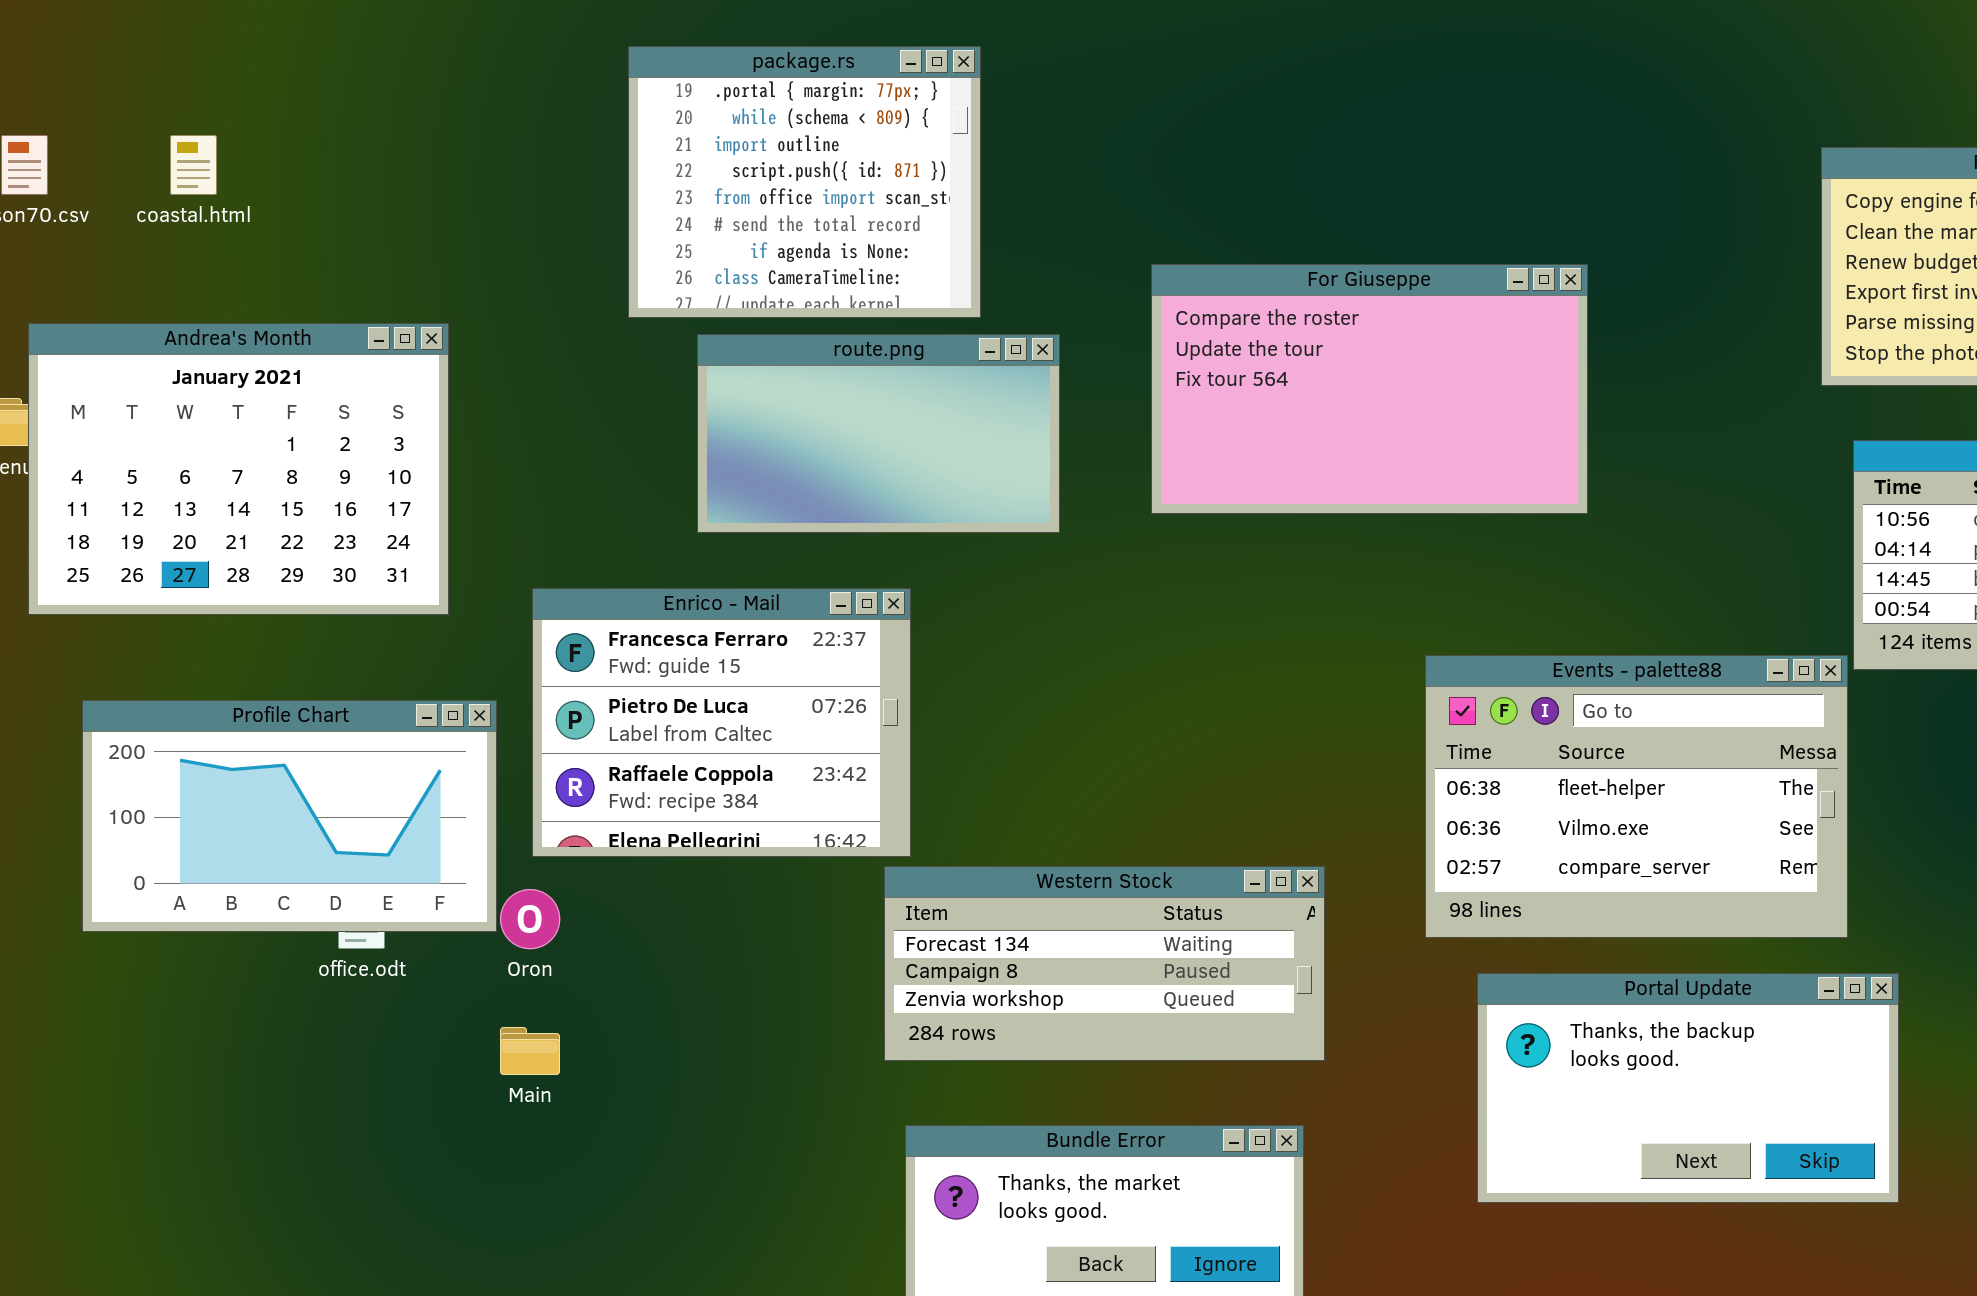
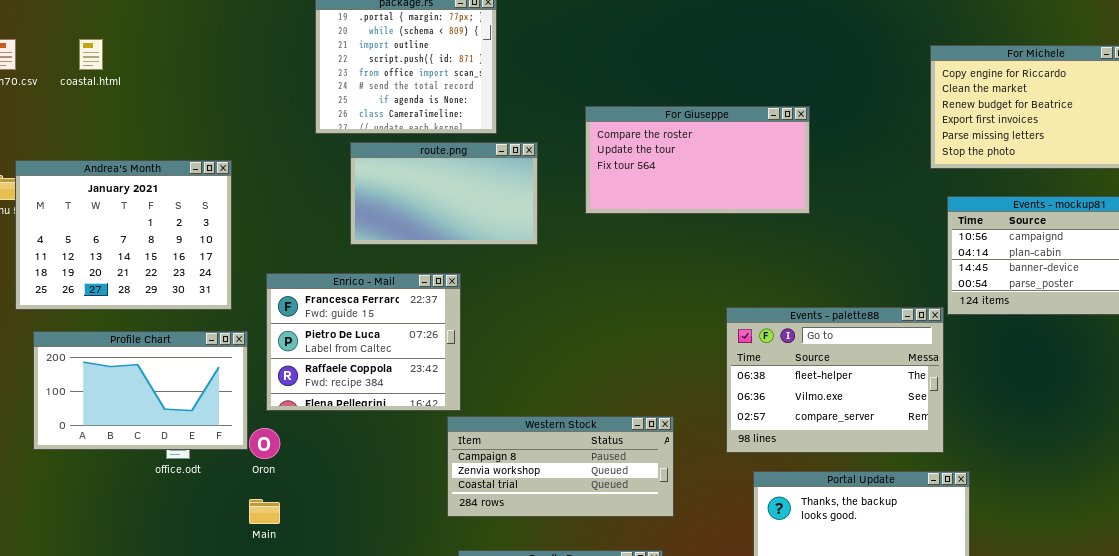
For Giuseppe: [1151,264,1588,514] -> [585,106,810,214], resized
Andrea's Month: [28,323,449,615] -> [15,160,232,310], moved
Western Stock: [884,866,1325,1061] -> [447,416,674,517], scrolled down 1 row

